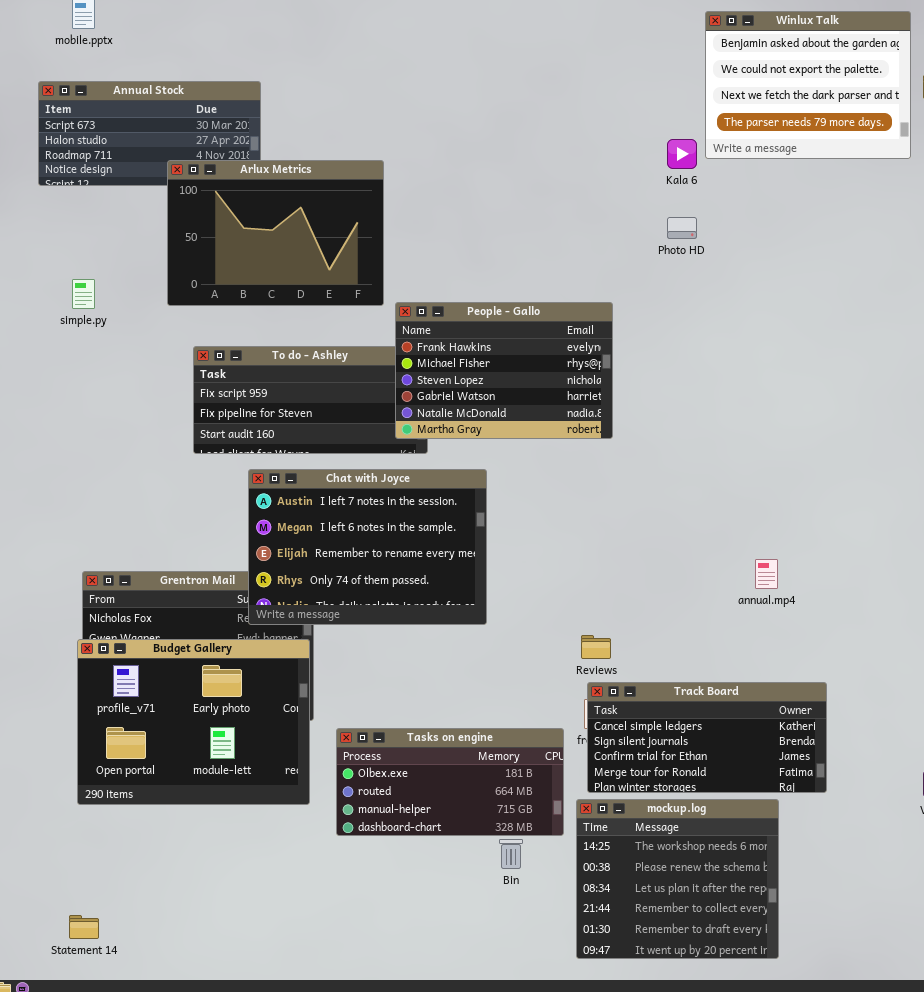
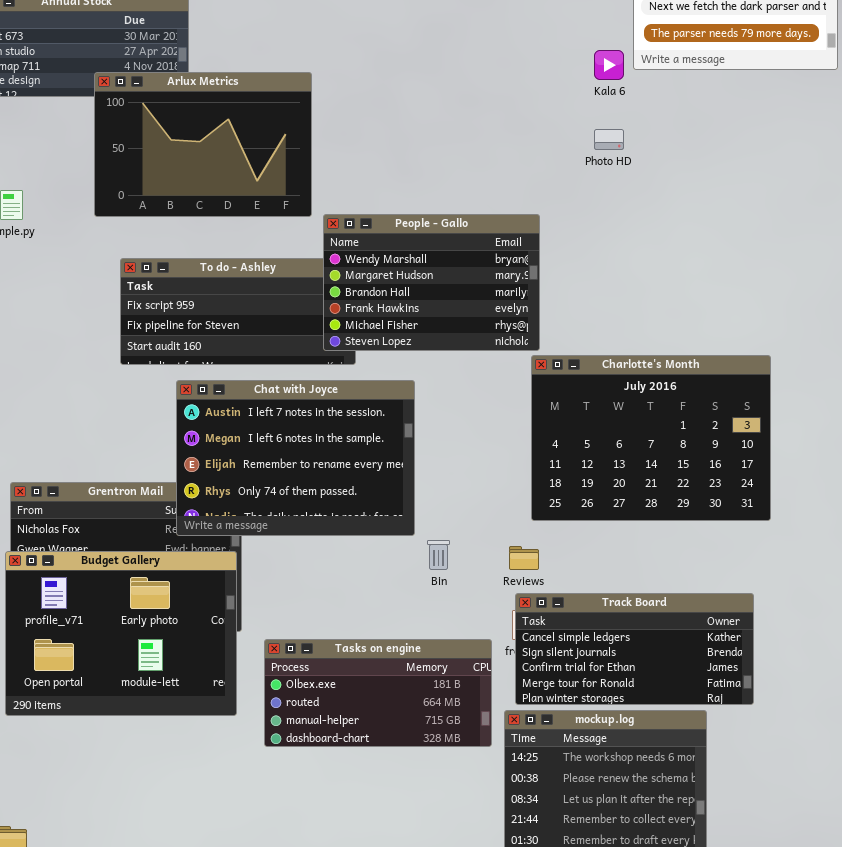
People - Gallo: [395,302,613,439] -> [323,214,540,351], scrolled up 3 rows
Charlotte's Month: none -> [531,355,771,521], opened
Bin: [499,839,523,869] -> [427,540,450,570], moved

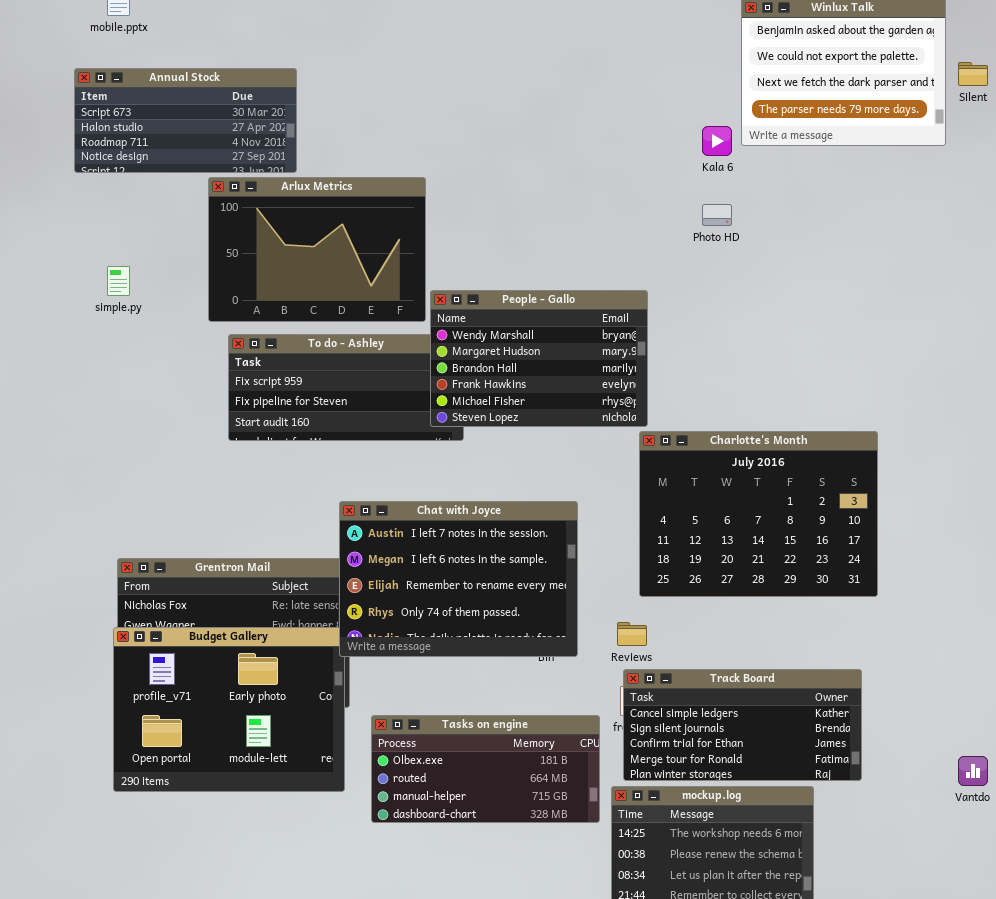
Arlux Metrics: [94,72,312,217] -> [208,177,426,322], moved
Chat with Joyce: [176,380,415,536] -> [339,501,578,657], moved

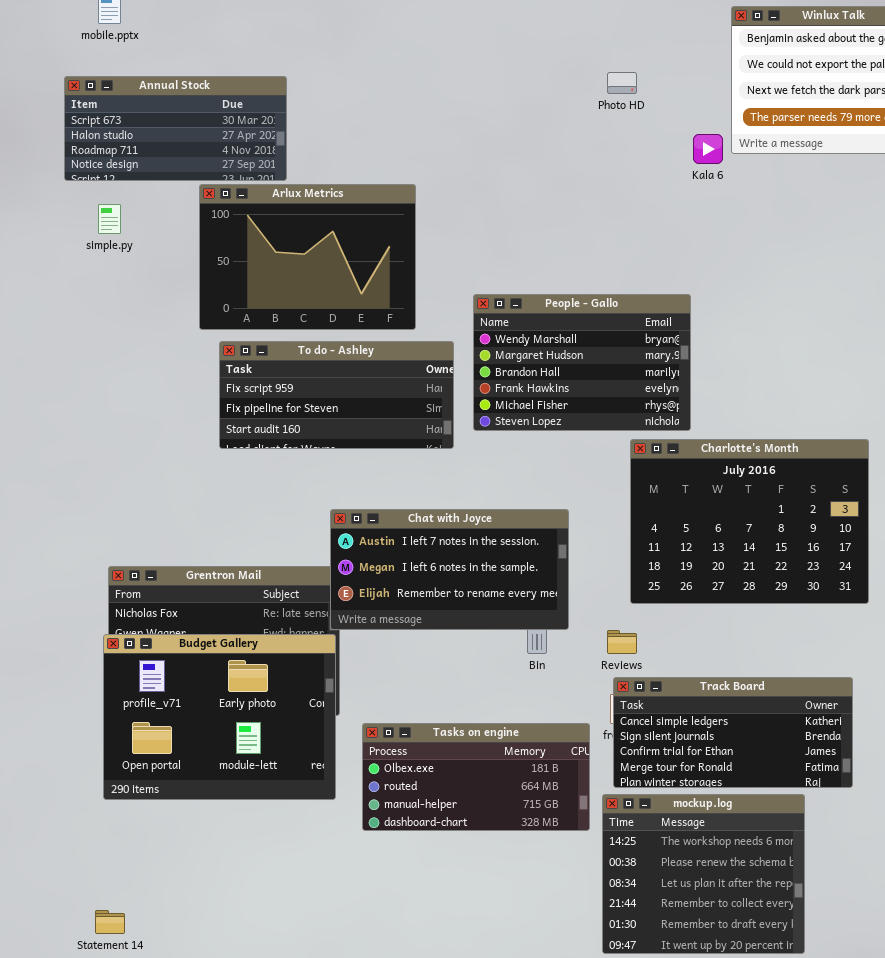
Photo HD: [702,204,732,226] -> [607,72,637,94], moved
simple.py: [107,266,130,296] -> [98,204,121,234], moved
People - Gallo: [430,290,648,427] -> [473,294,691,431], moved
Chat with Joyce: [339,501,578,657] -> [330,509,569,630], resized

